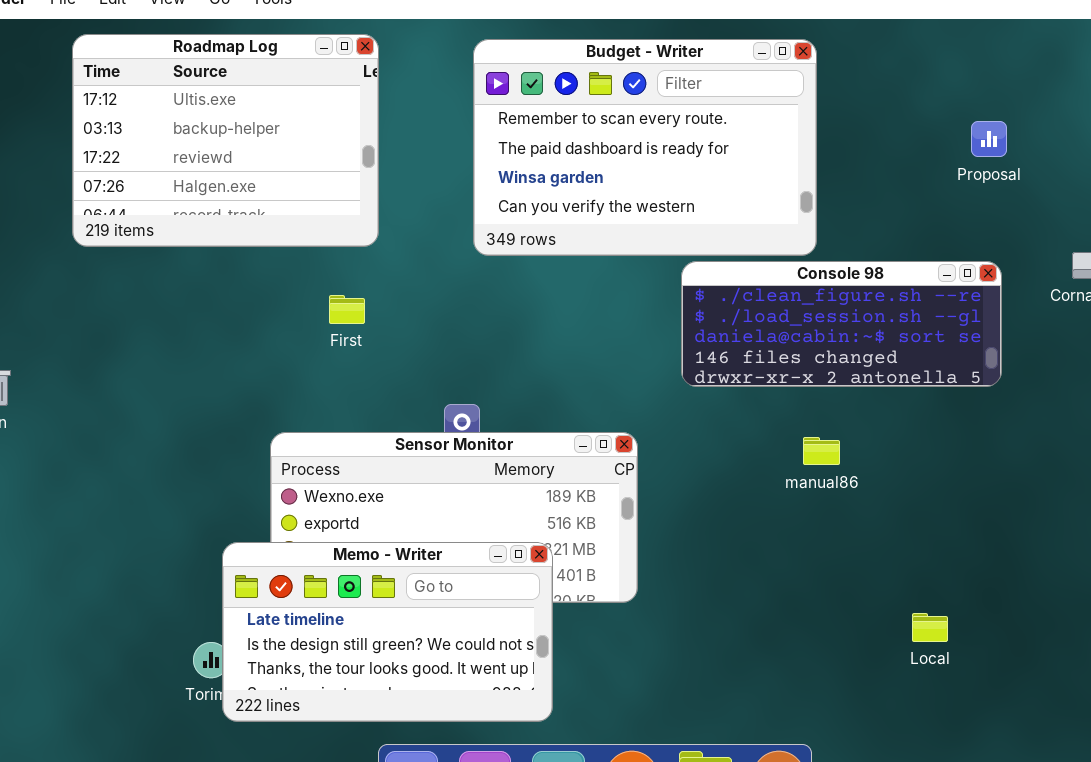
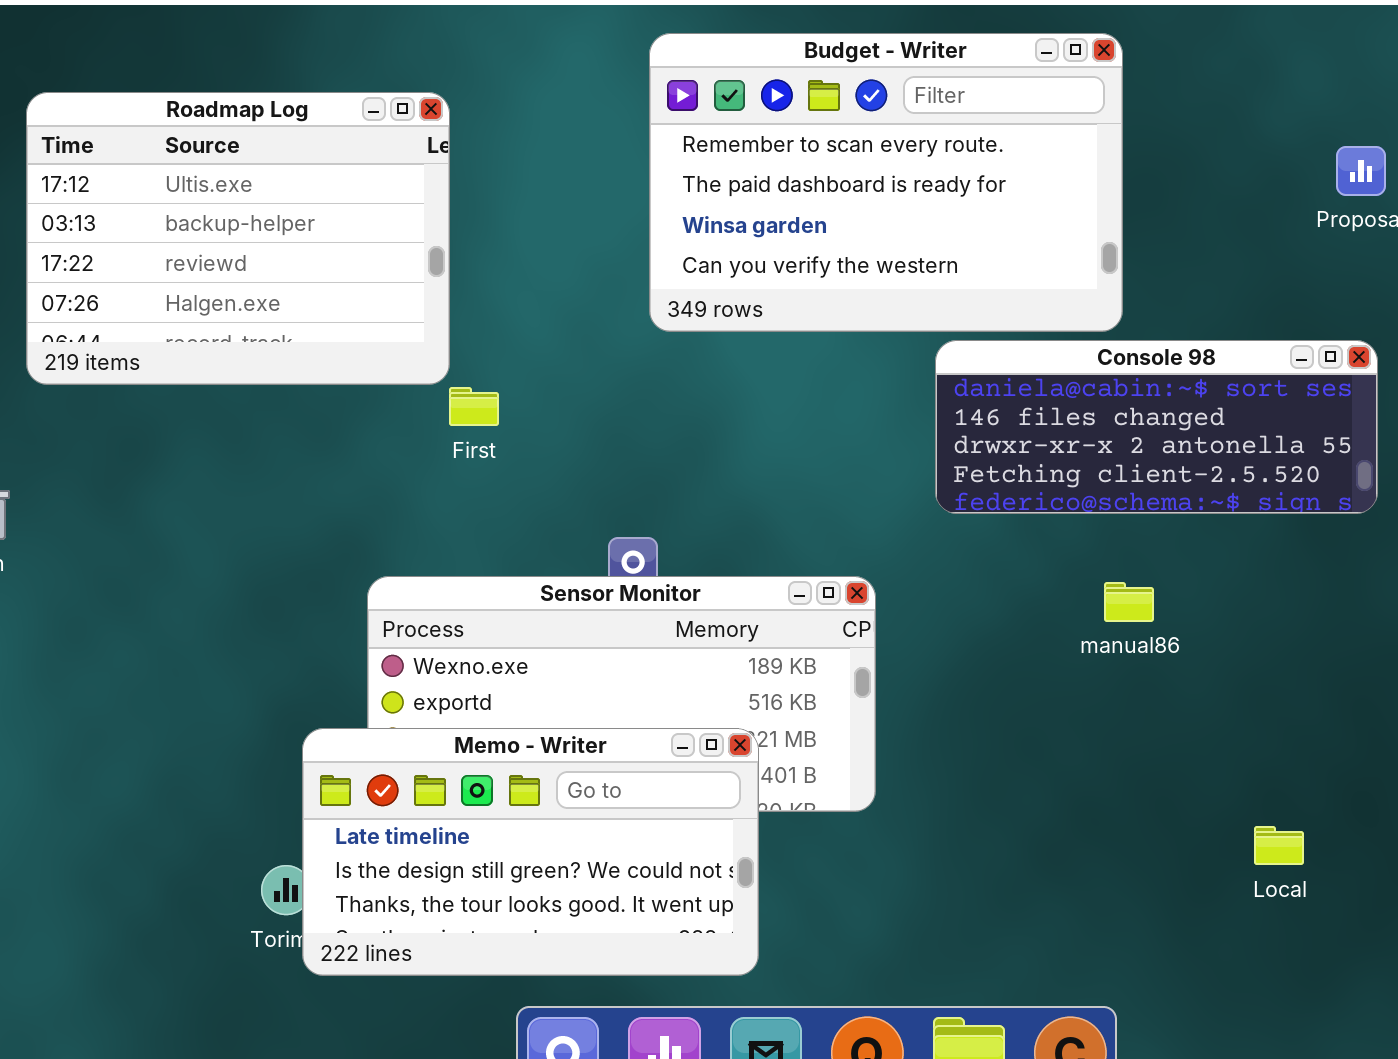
Roadmap Log: [72,34,379,247] -> [26,92,450,385], moved
Console 98: [681,261,1002,387] -> [935,340,1378,514], scrolled down 2 rows

